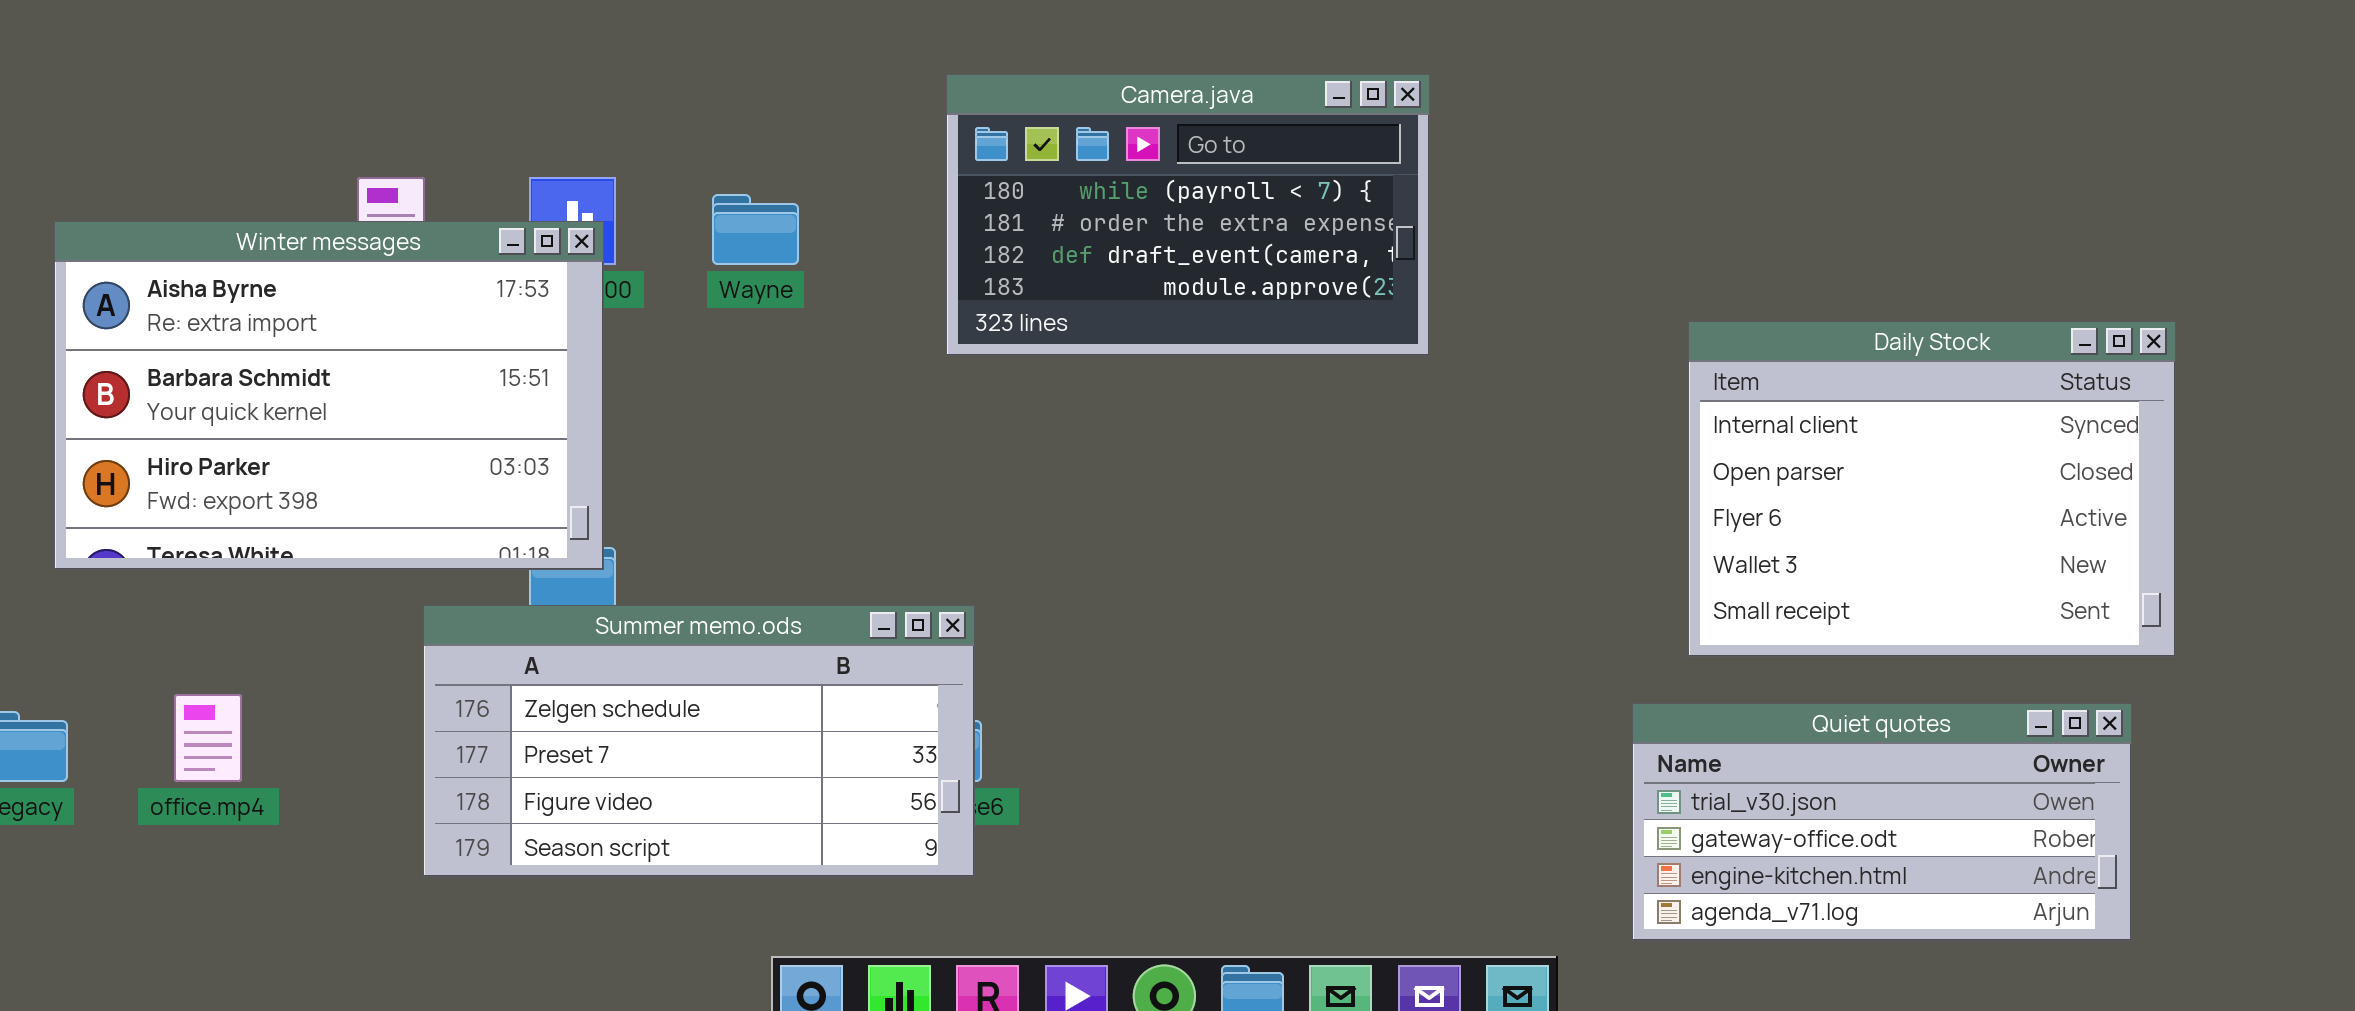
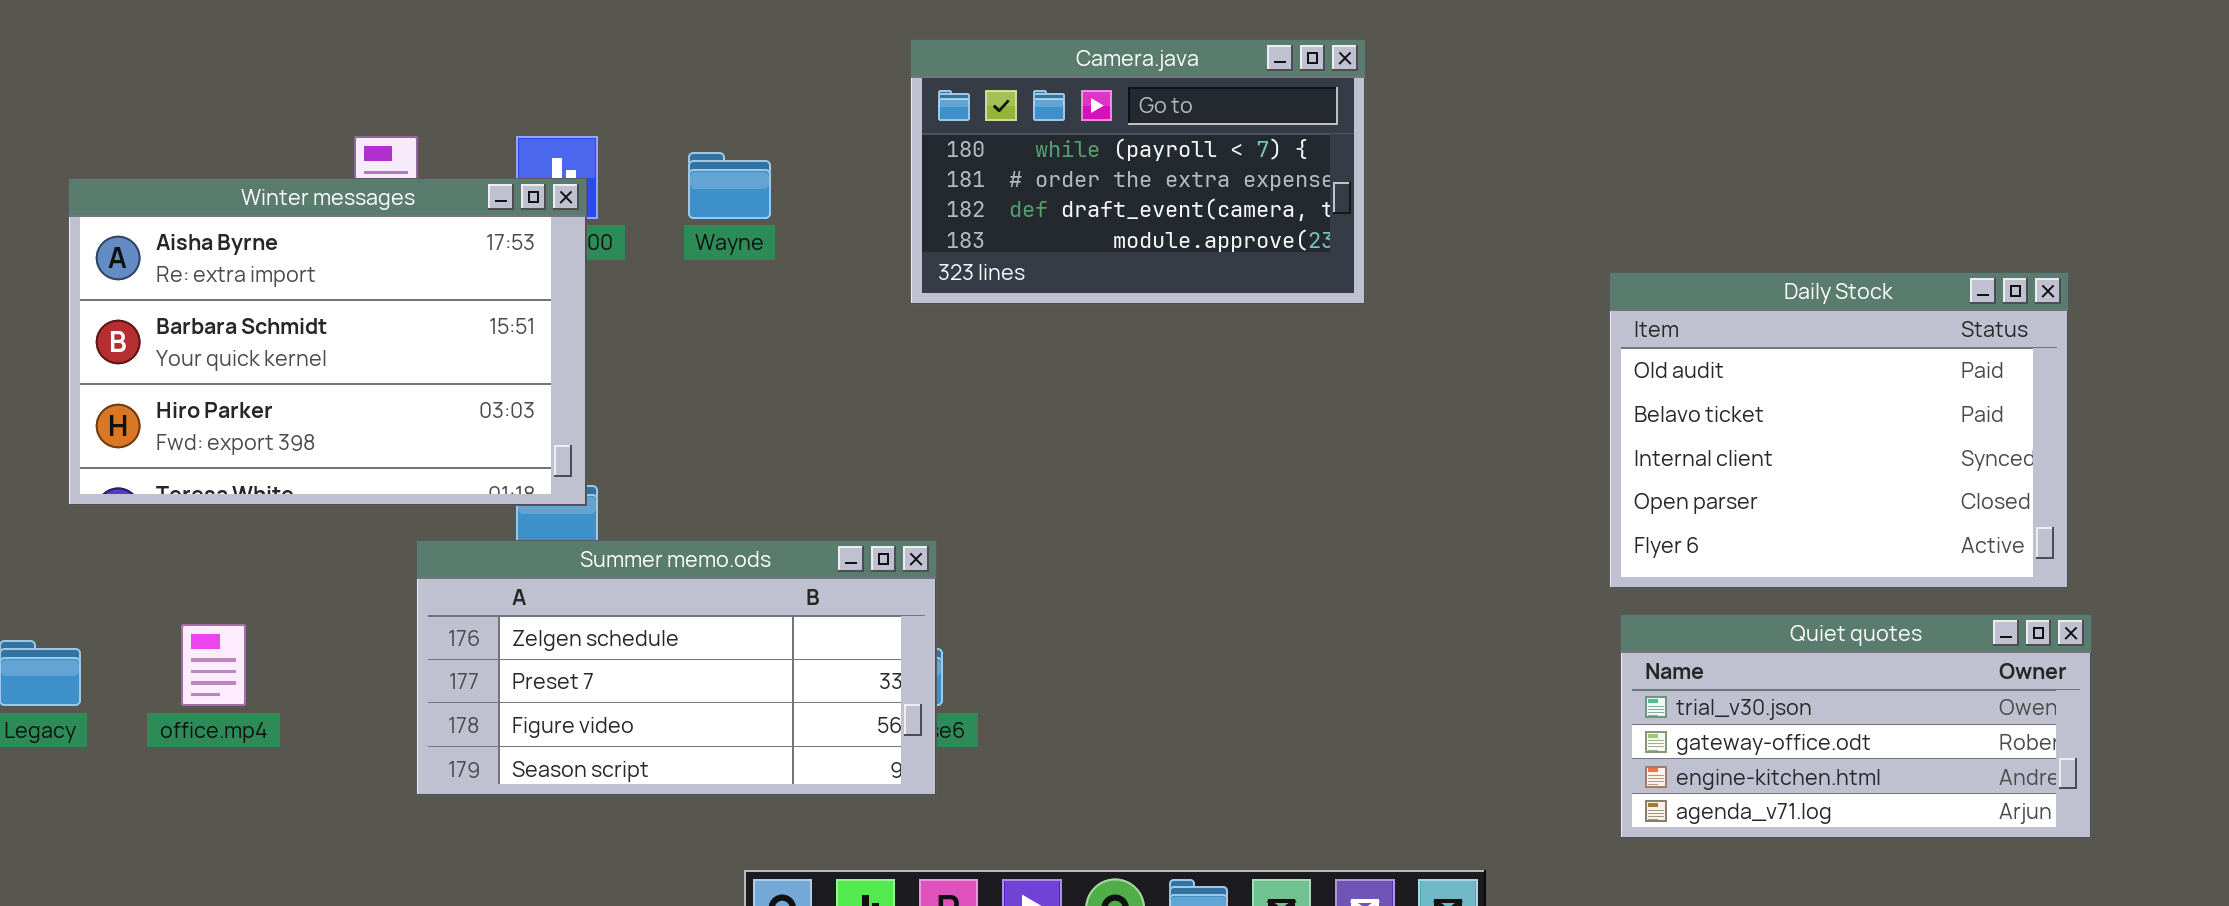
Daily Stock: [1688,321,2176,657] -> [1609,272,2069,589], scrolled up 2 rows
Quiet quotes: [1632,703,2132,941] -> [1620,614,2092,839], moved

